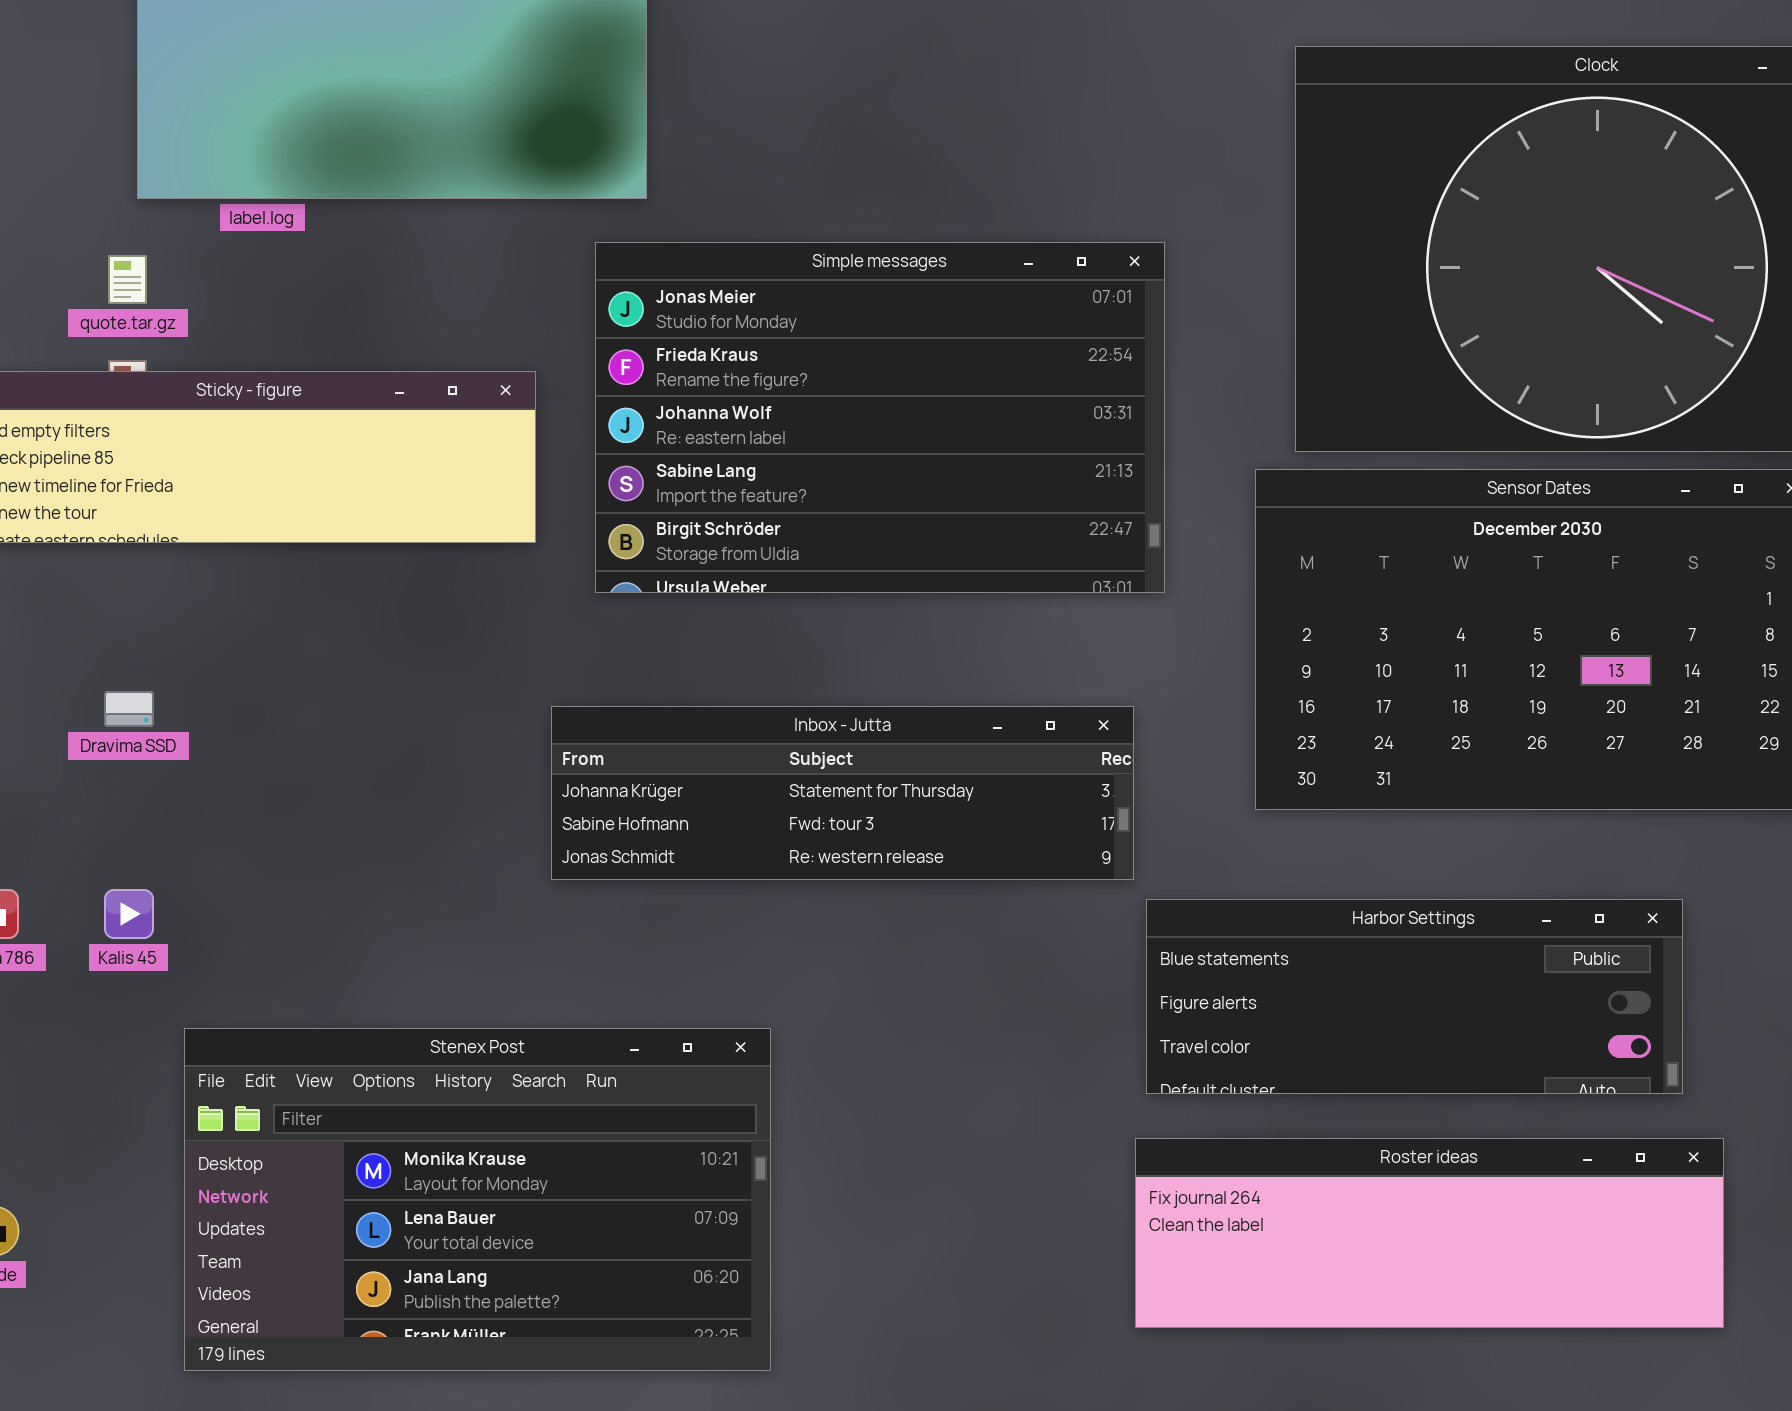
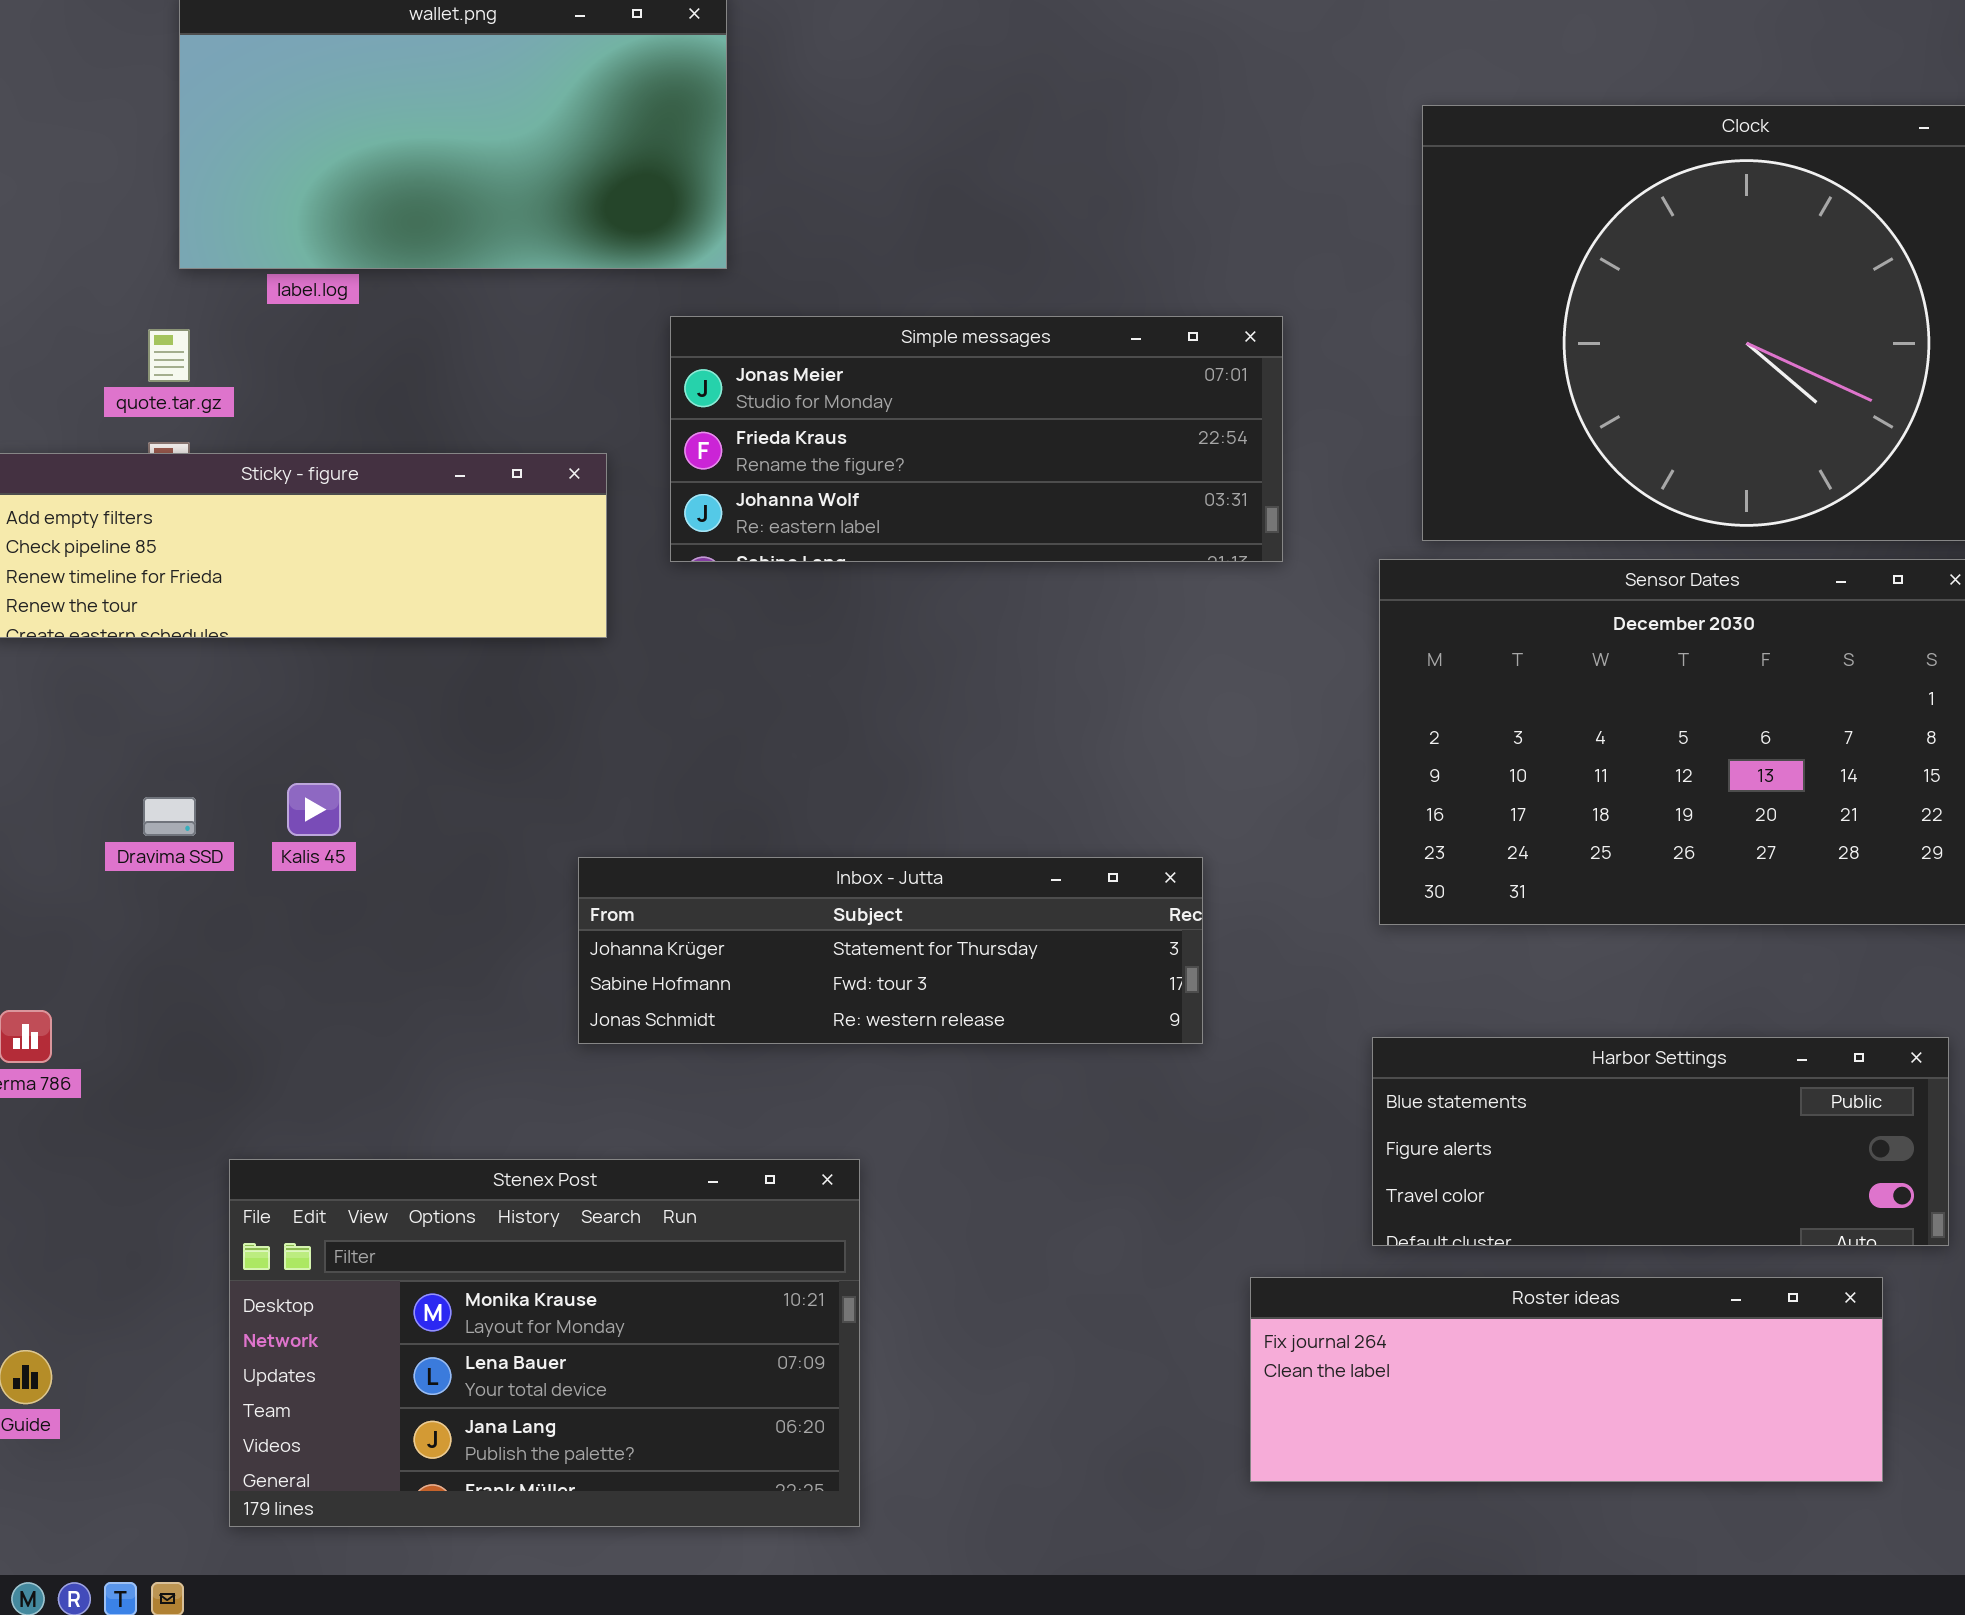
Simple messages: [595,242,1165,593] -> [670,316,1283,562], resized
Inbox - Jutta: [551,706,1134,880] -> [578,857,1203,1044], moved
Kalis 45: [104,889,154,939] -> [287,783,341,836], moved
Harbor Settings: [1146,899,1683,1094] -> [1372,1037,1949,1246], moved

